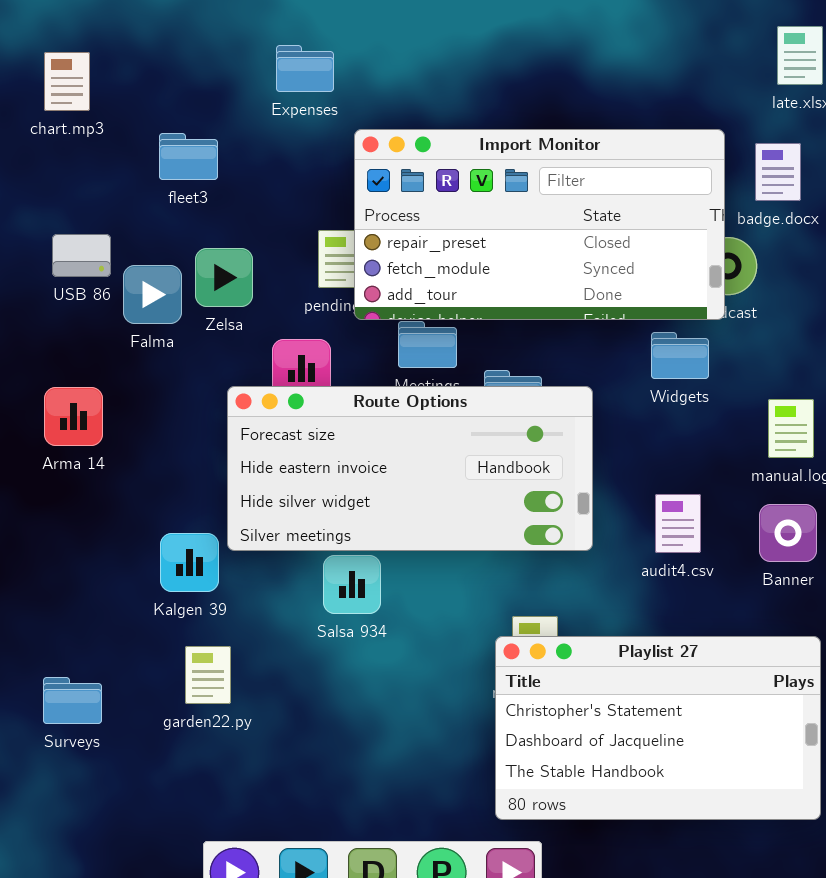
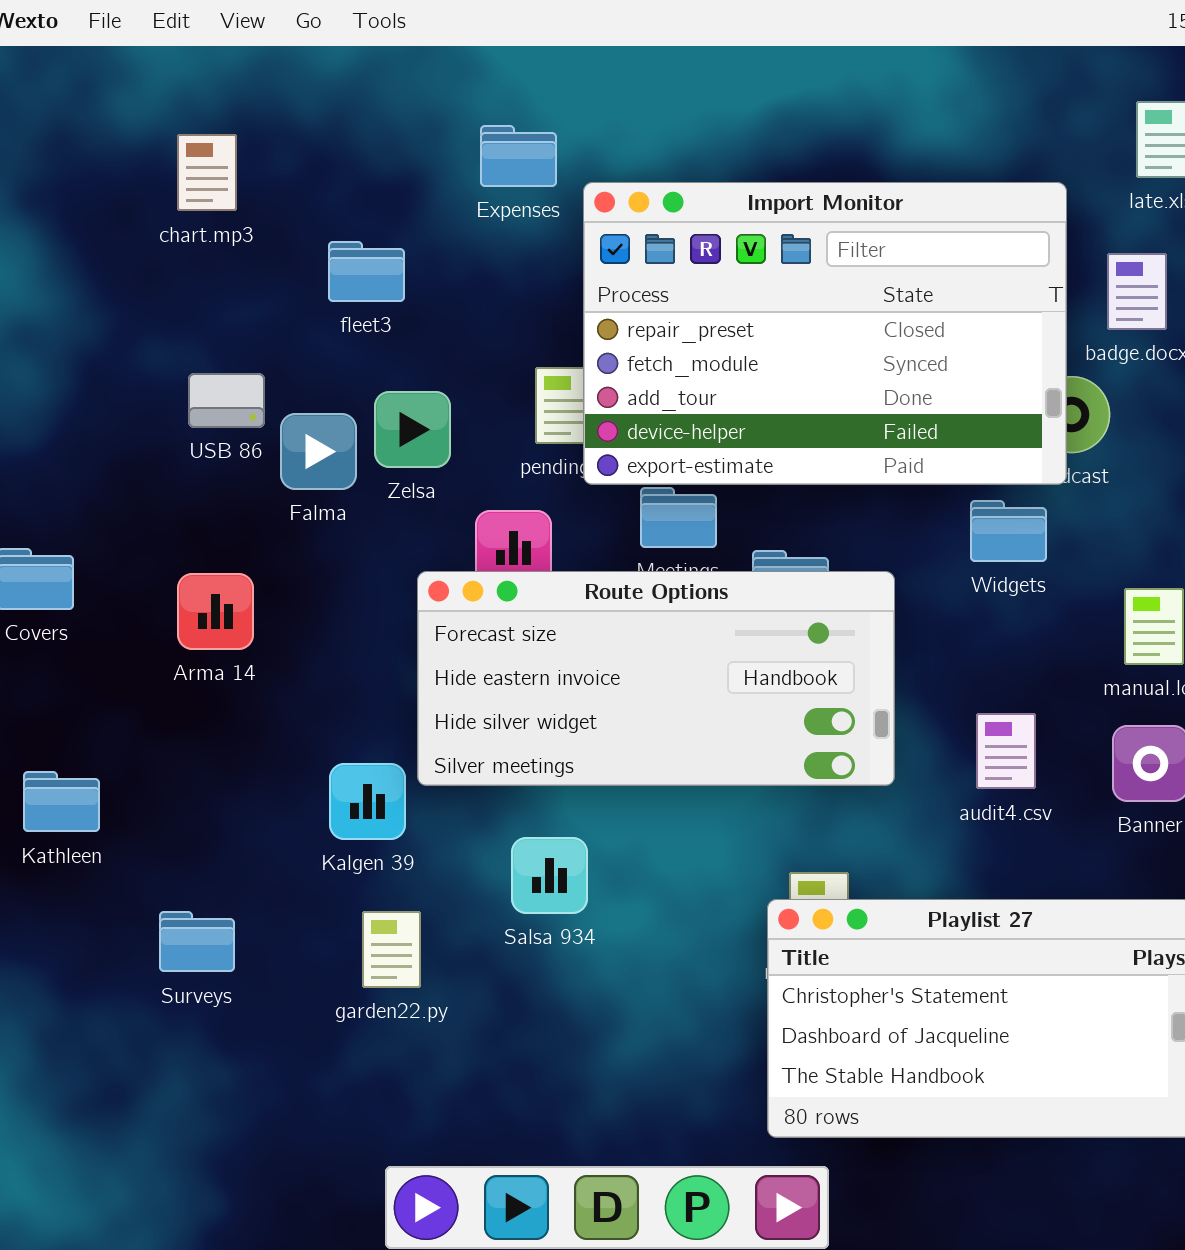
Import Monitor: [354,129,725,320] -> [583,182,1067,485], resized
Salsa 934: [323,555,381,614] -> [511,837,588,914], moved
Surveys: [43,677,102,724] -> [159,911,235,972], moved

